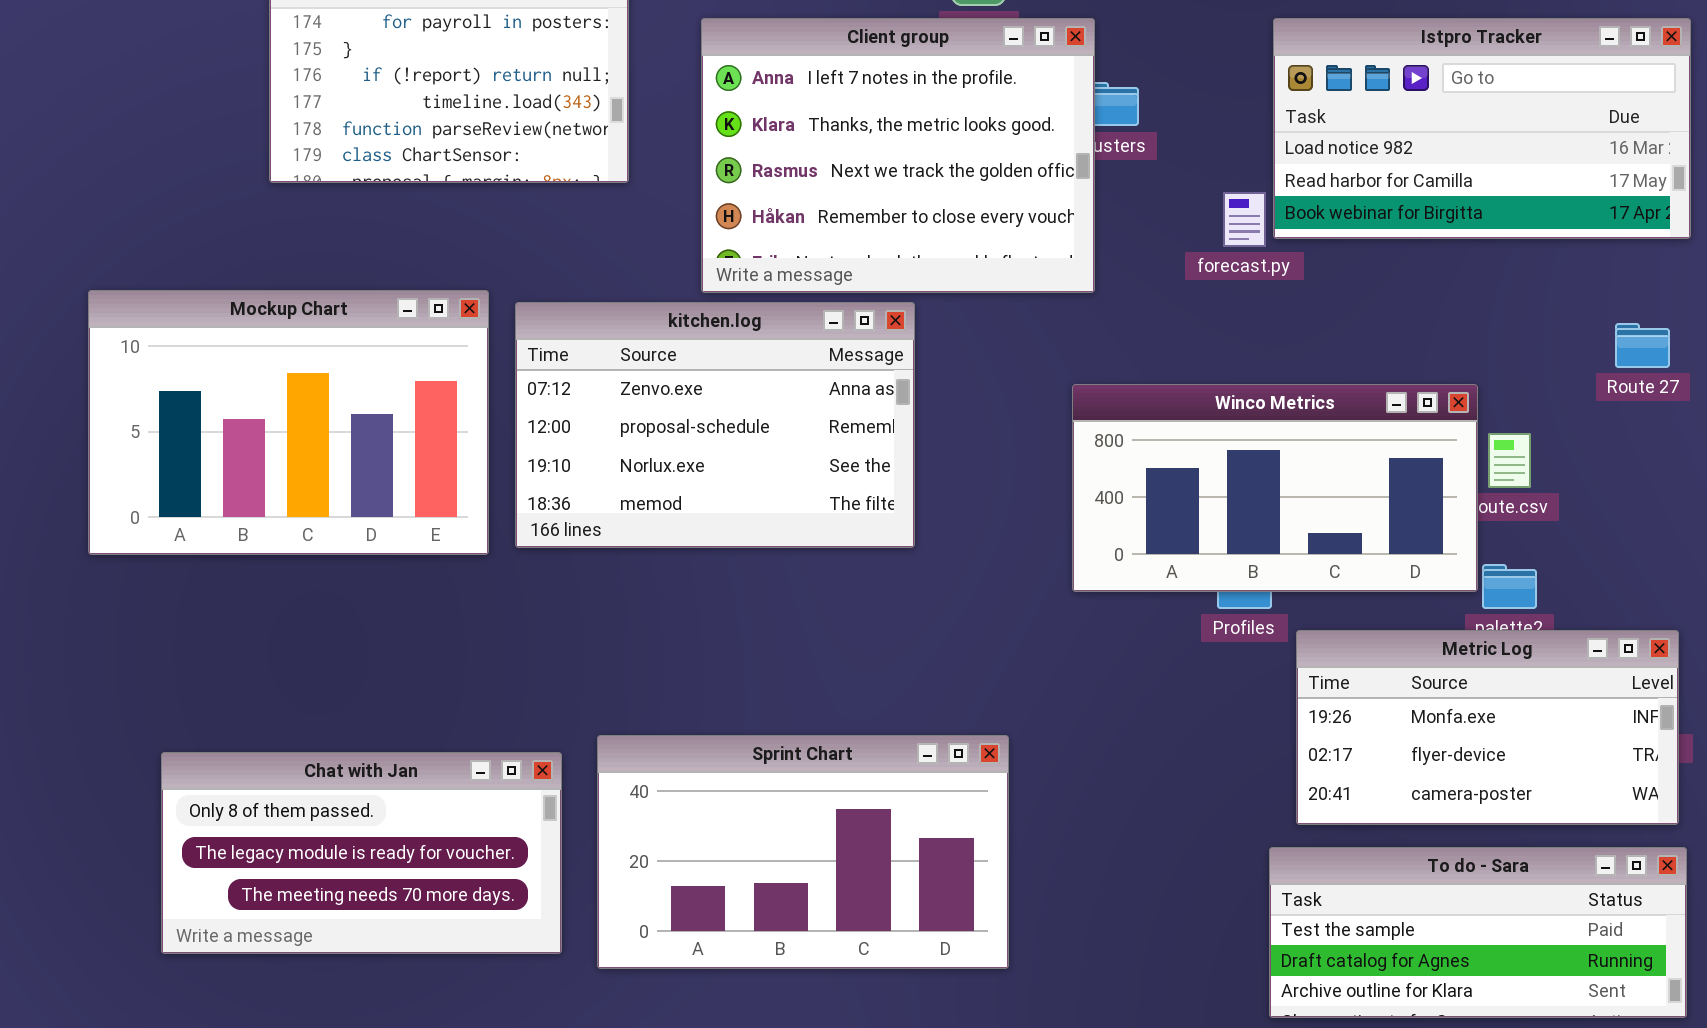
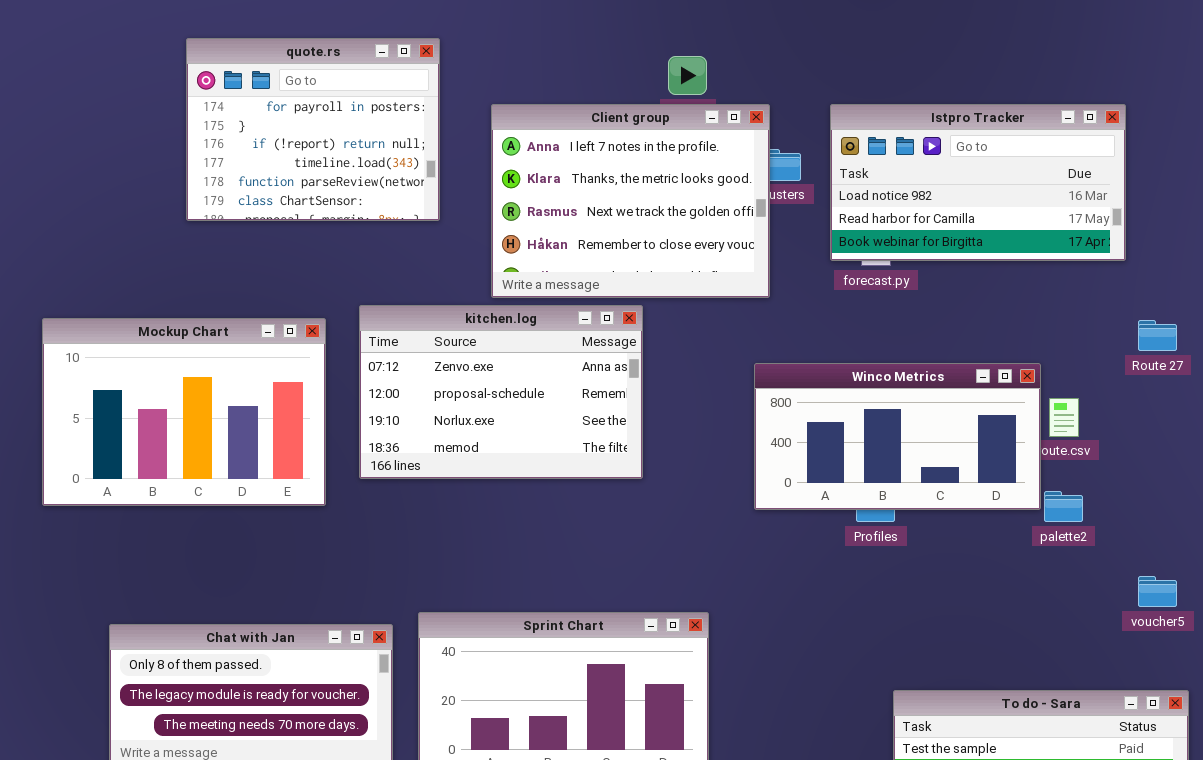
Istpro Tracker: [1273,18,1691,239] -> [830,104,1126,261], moved
Mockup Chart: [88,290,489,555] -> [42,318,326,506], moved
Metric Log: [1296,630,1679,825] -> none, closed

